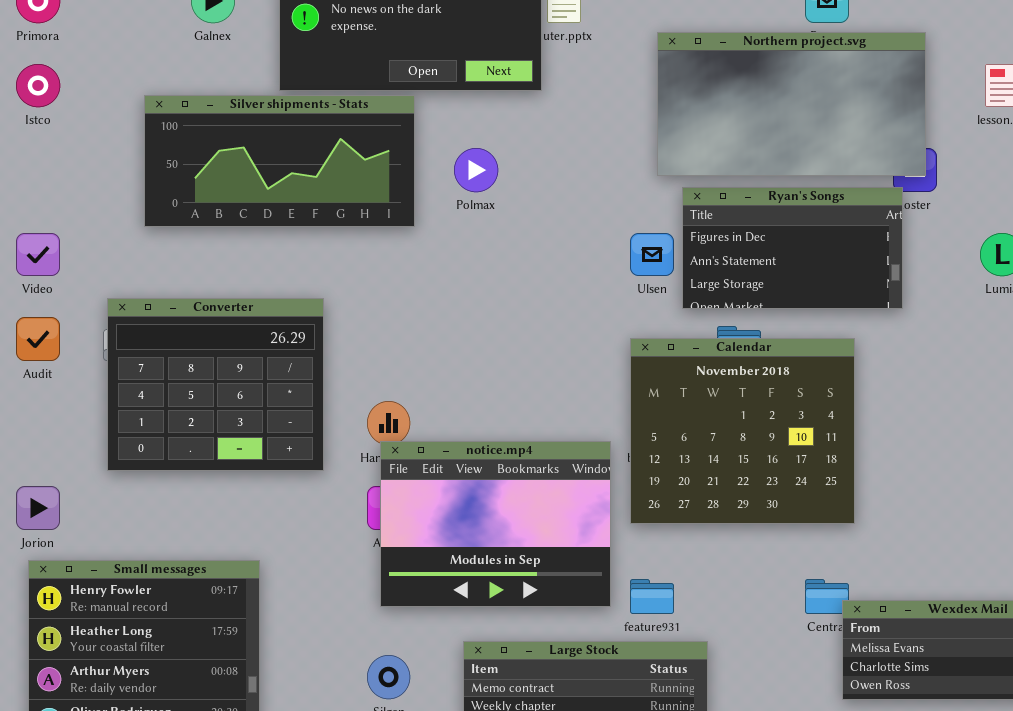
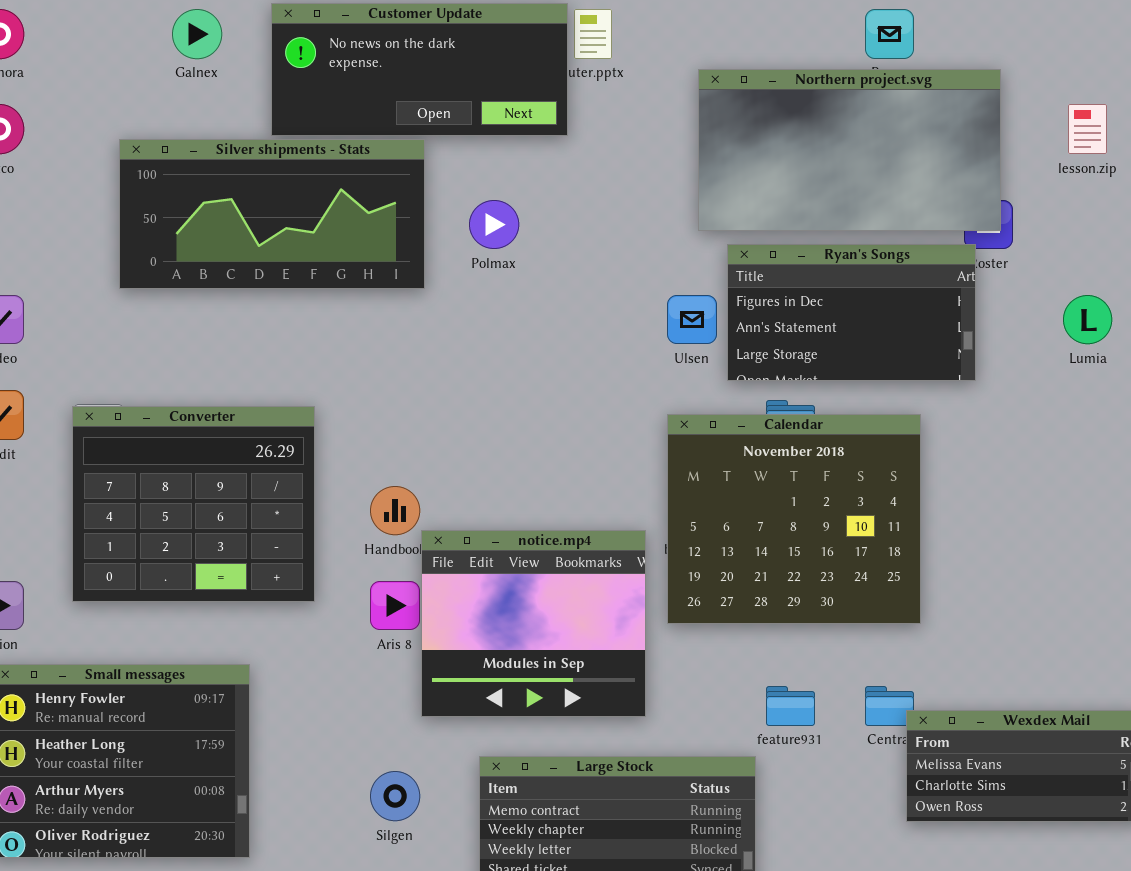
Converter: [107,298,324,471] -> [72,406,315,602], moved
notice.mp4: [380,441,611,607] -> [421,530,646,717], resized
feature931: [630,579,674,614] -> [766,686,815,726], moved

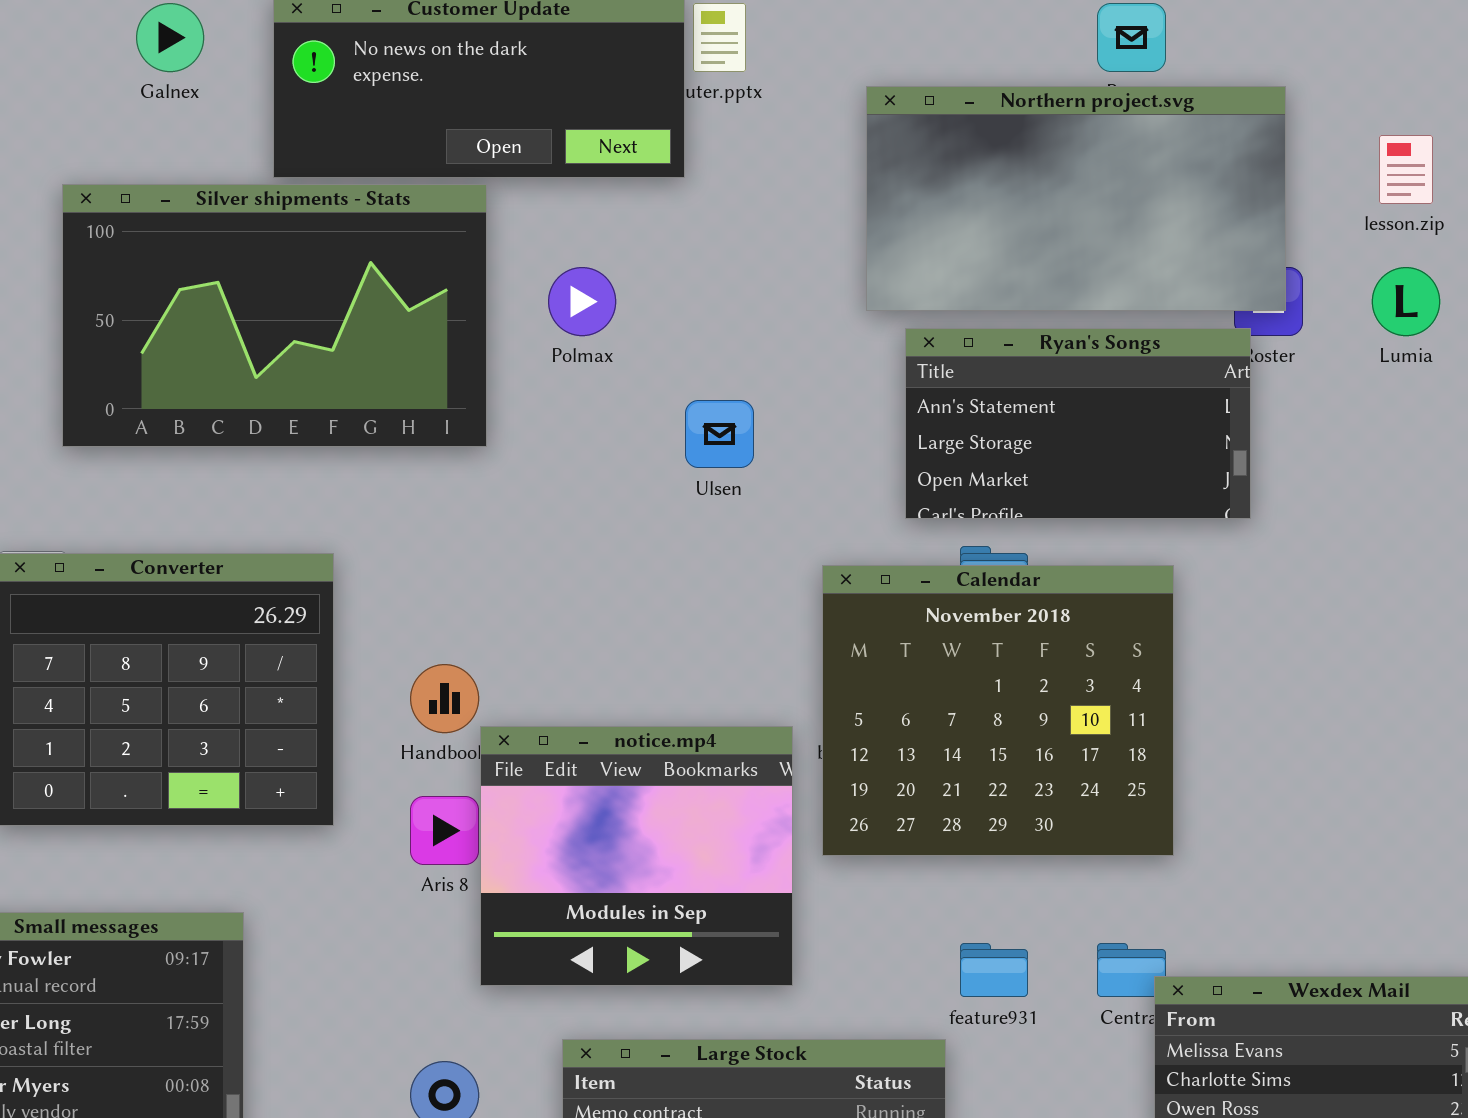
Silver shipments - Stats: [119,139,425,289] -> [62,184,487,447], resized
Ryan's Songs: [727,244,976,381] -> [905,328,1251,519], scrolled down 1 row
Ulsen: [667,295,717,344] -> [685,400,754,468], moved
Lumia: [1063,295,1112,344] -> [1372,267,1440,336], moved

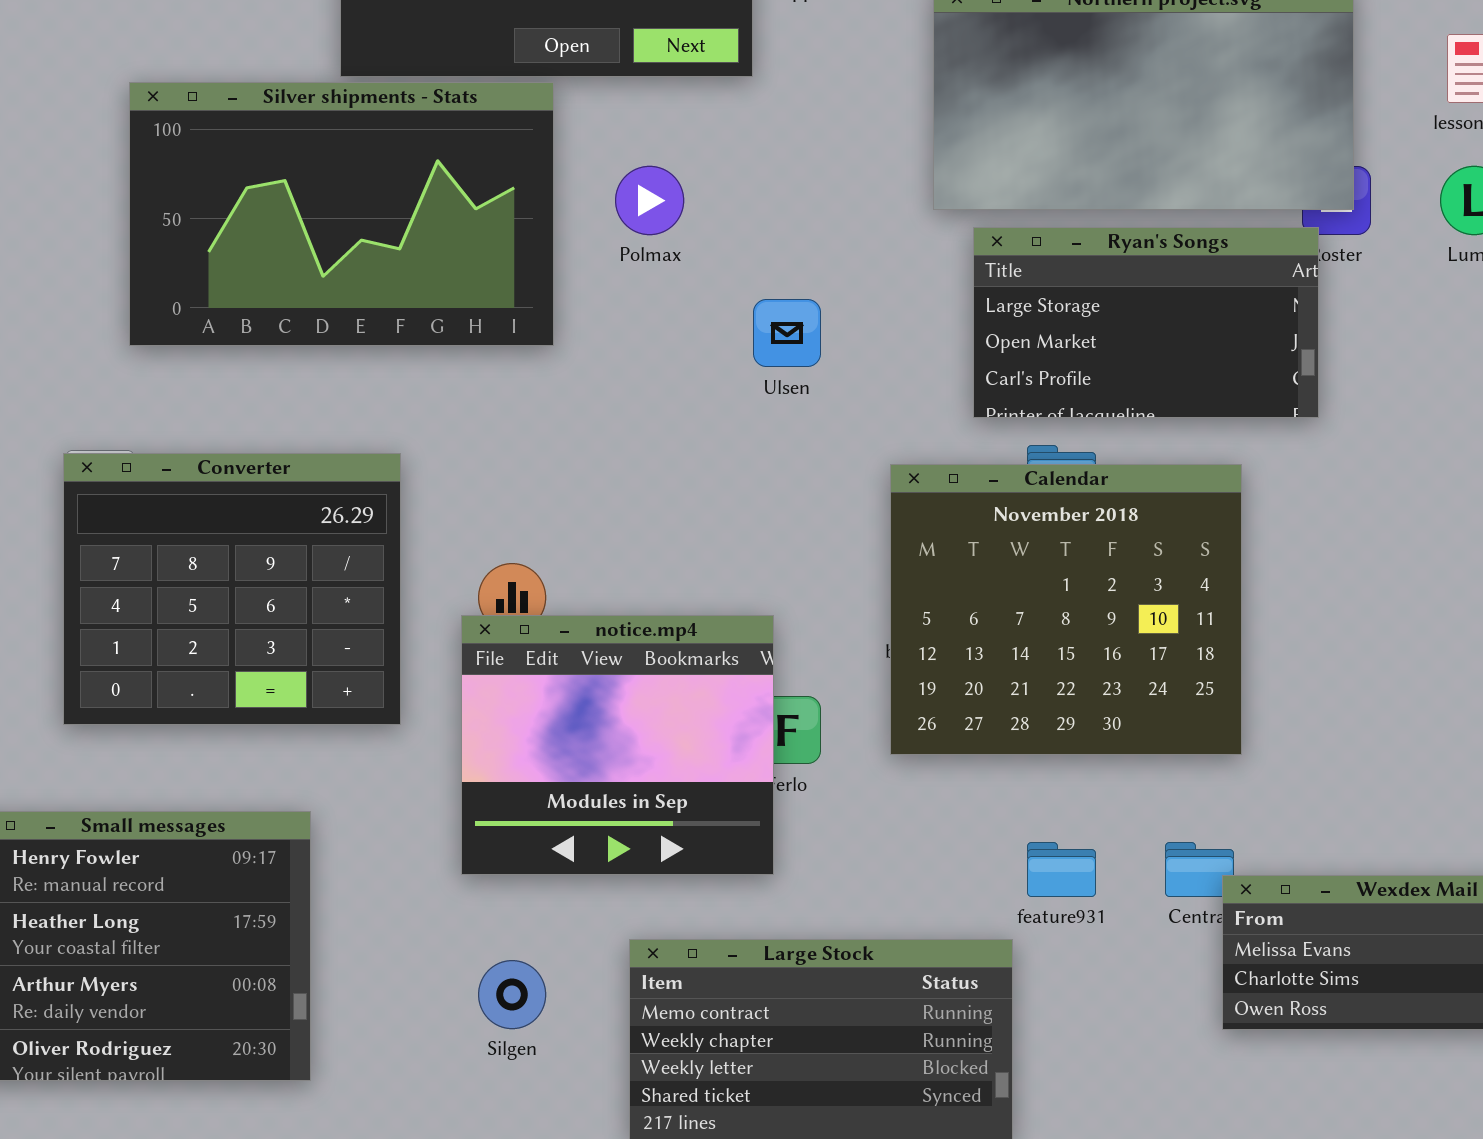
Ryan's Songs: [905,328,1251,519] -> [973,227,1319,418], scrolled down 1 row
notice.mp4: [480,726,793,986] -> [461,615,774,875], moved

